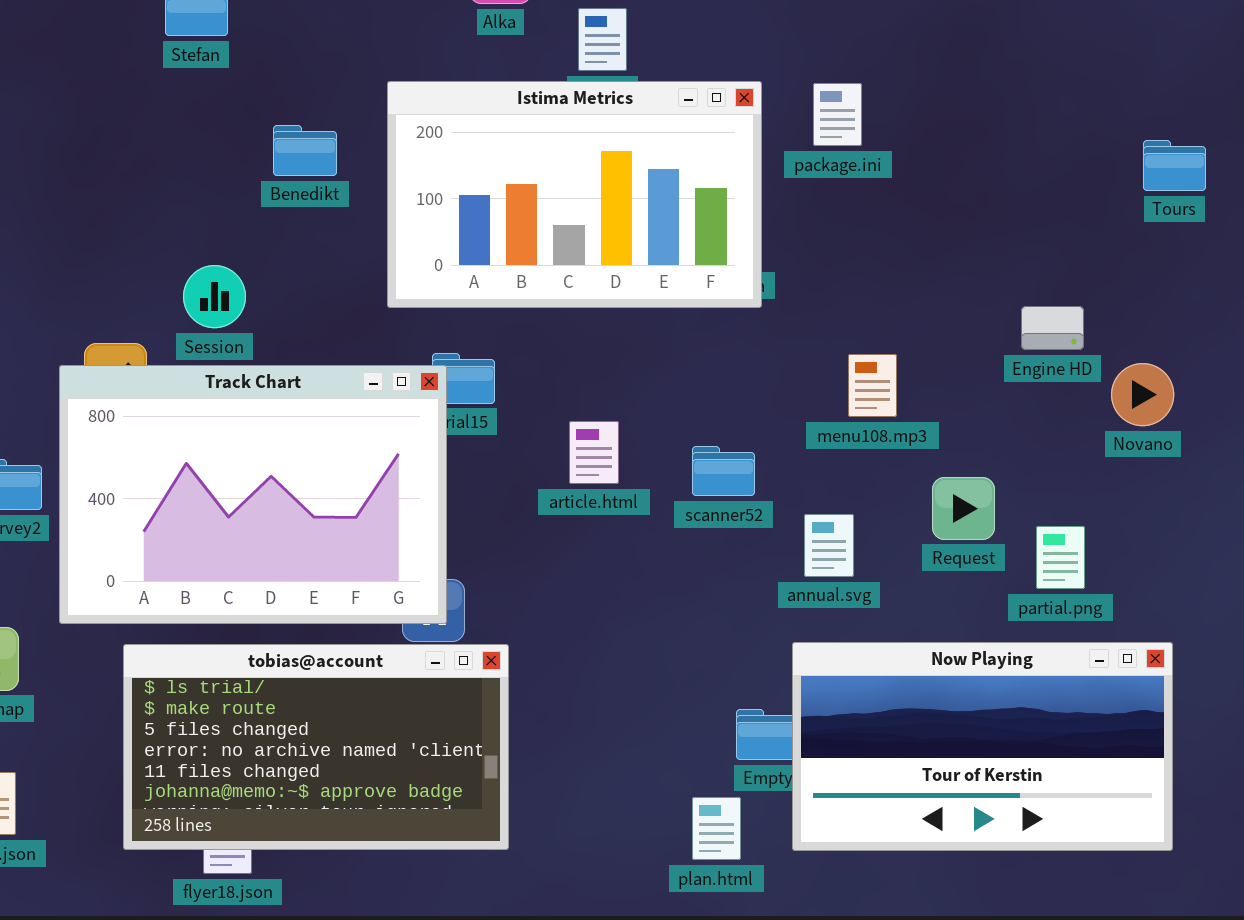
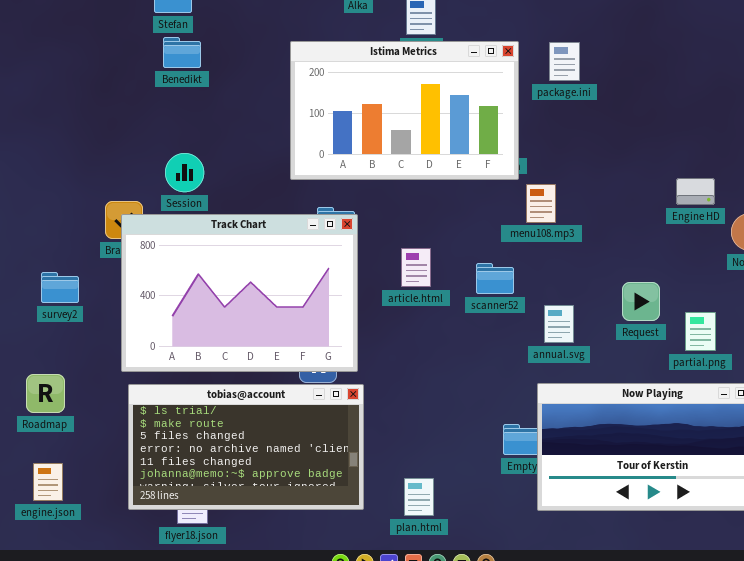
Benedikt: [273,125,337,176] -> [163,37,201,68], moved
menu108.mp3: [848,354,897,417] -> [526,184,556,223], moved
Track Chart: [59,365,447,624] -> [121,214,358,372], moved
plan.html: [692,797,741,860] -> [404,478,434,516], moved

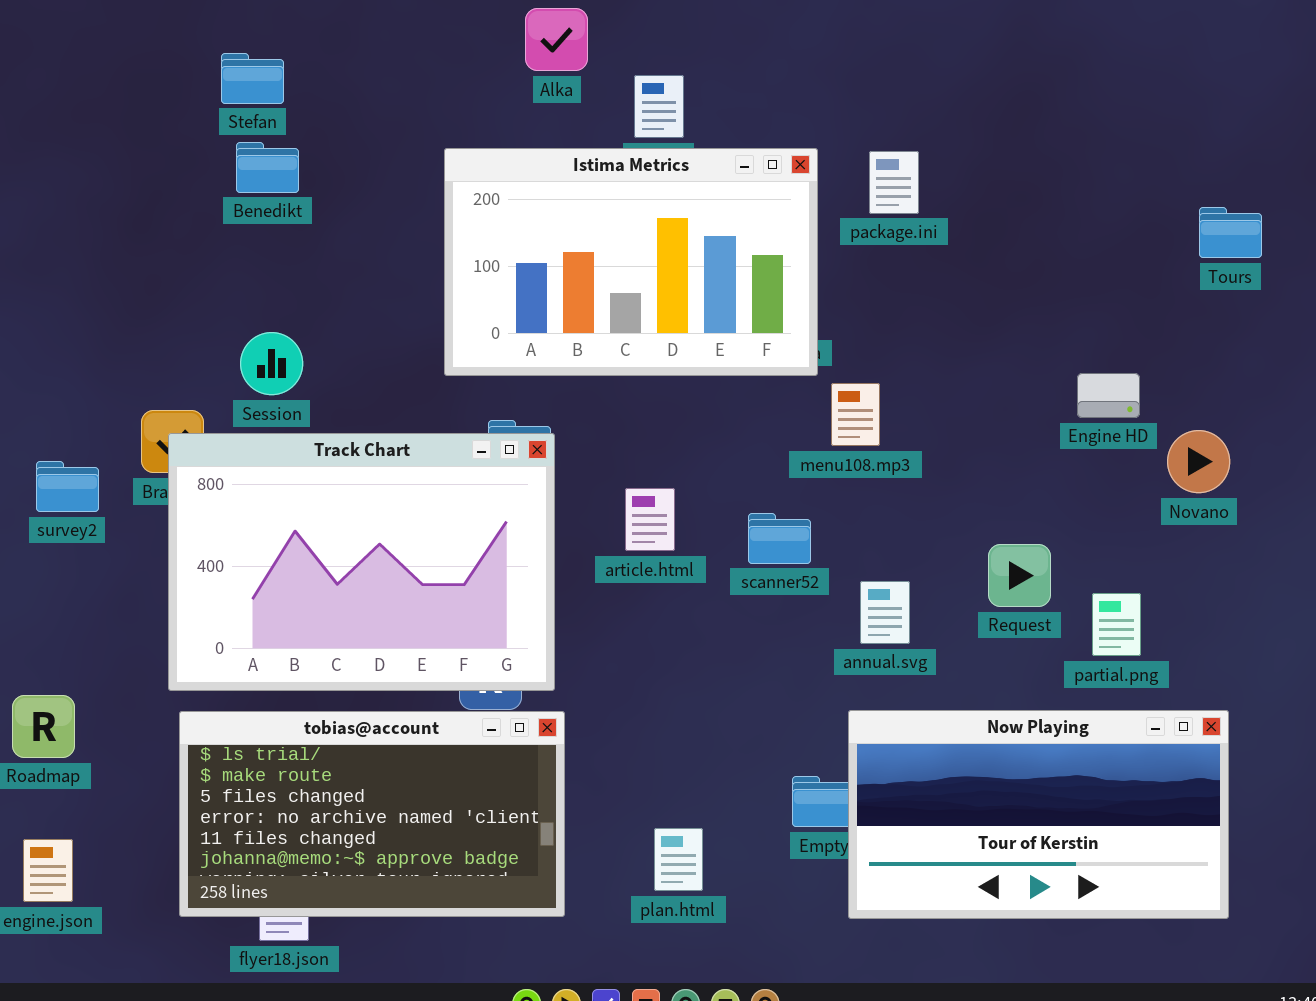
survey2: [41,272,79,303] -> [36,461,99,512], moved
plan.html: [404,478,434,516] -> [654,828,703,891], moved

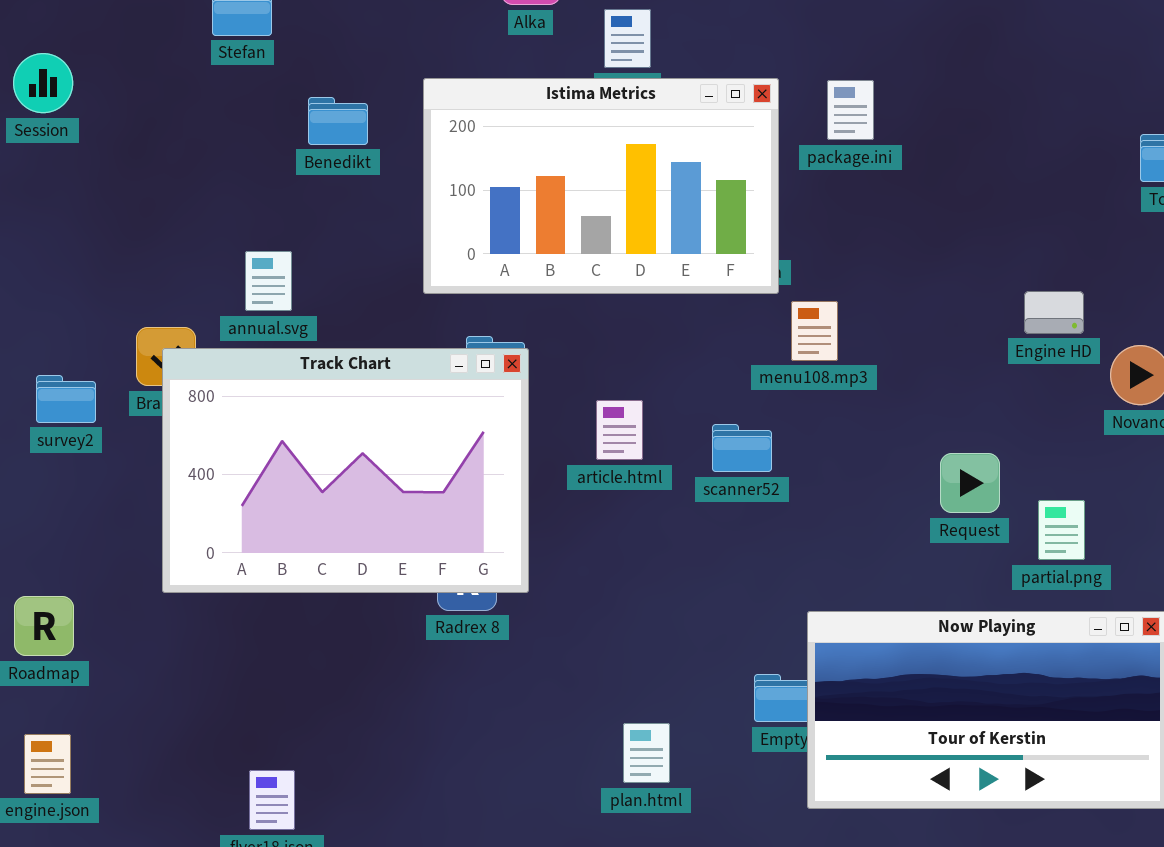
Benedikt: [236,142,299,193] -> [308,97,368,145], moved
Session: [240,332,303,395] -> [13,53,73,113], moved
annual.svg: [860,581,910,644] -> [245,251,292,311], moved
tobias@account: [179,711,565,917] -> none, closed

